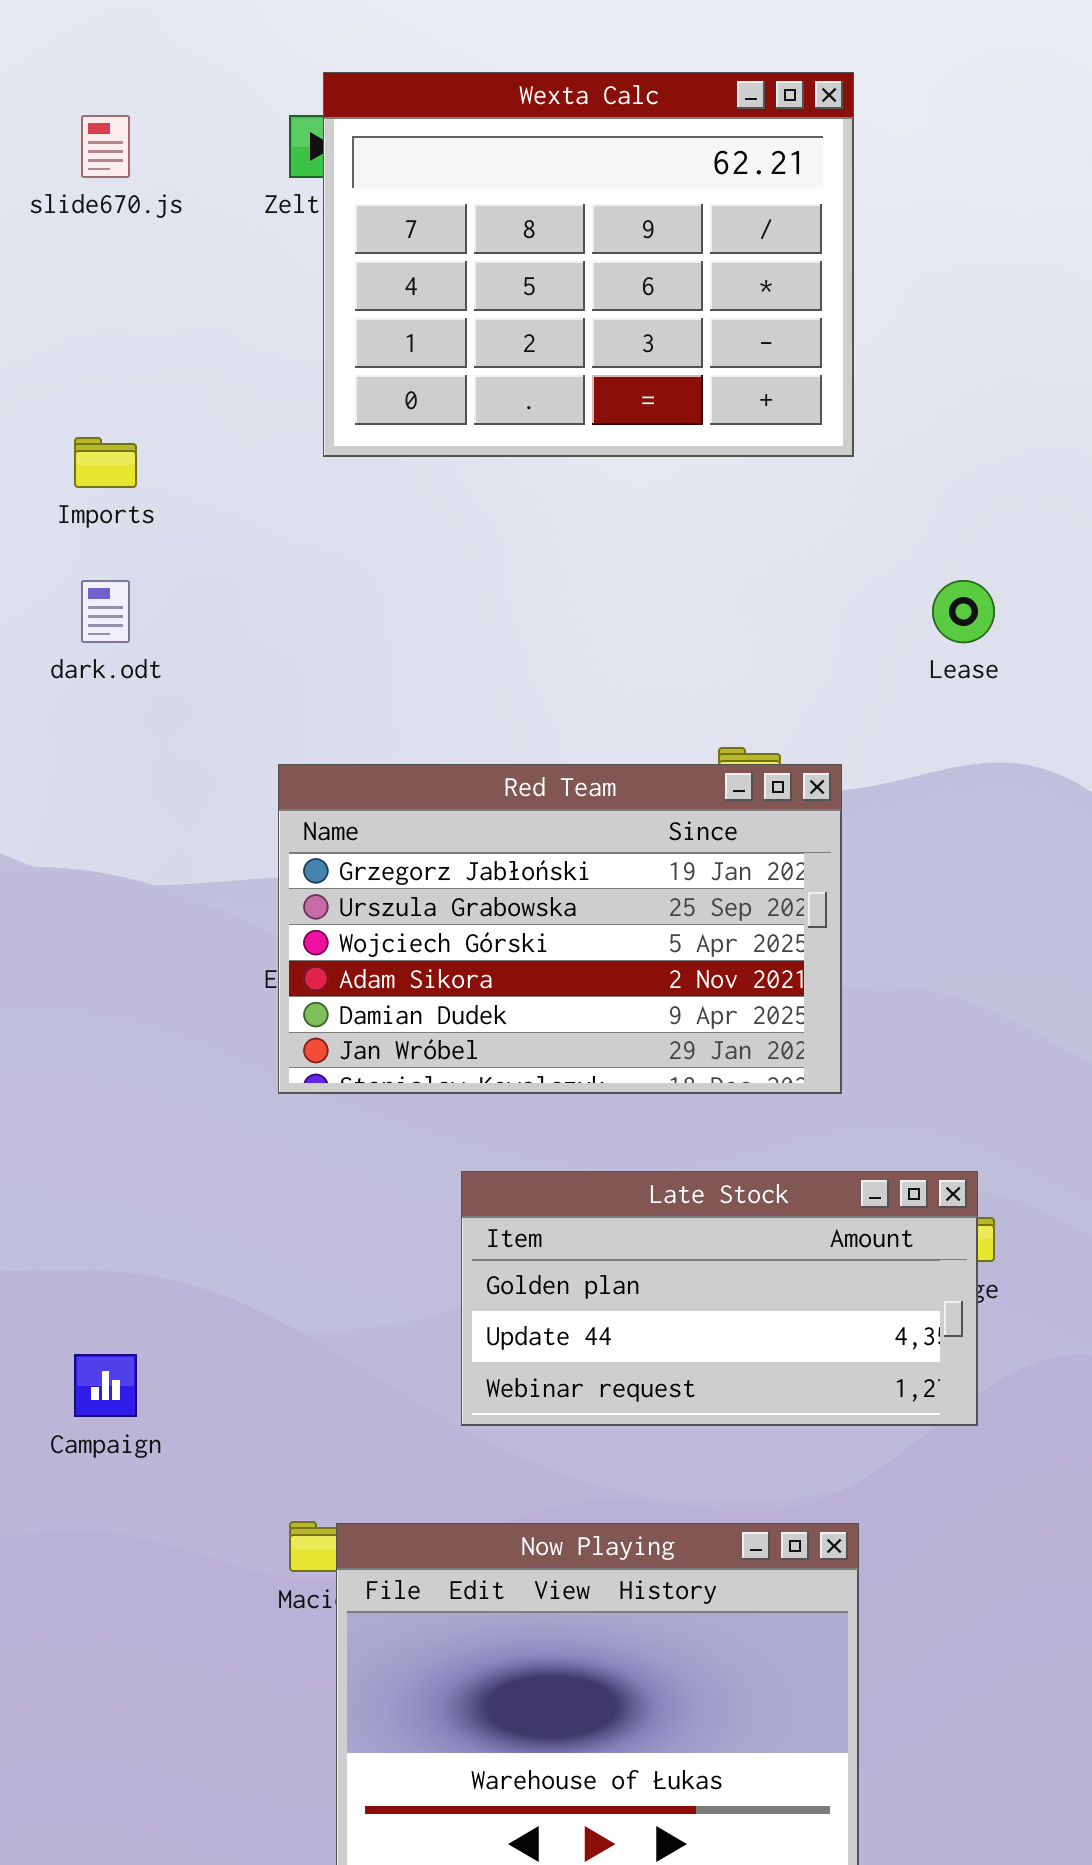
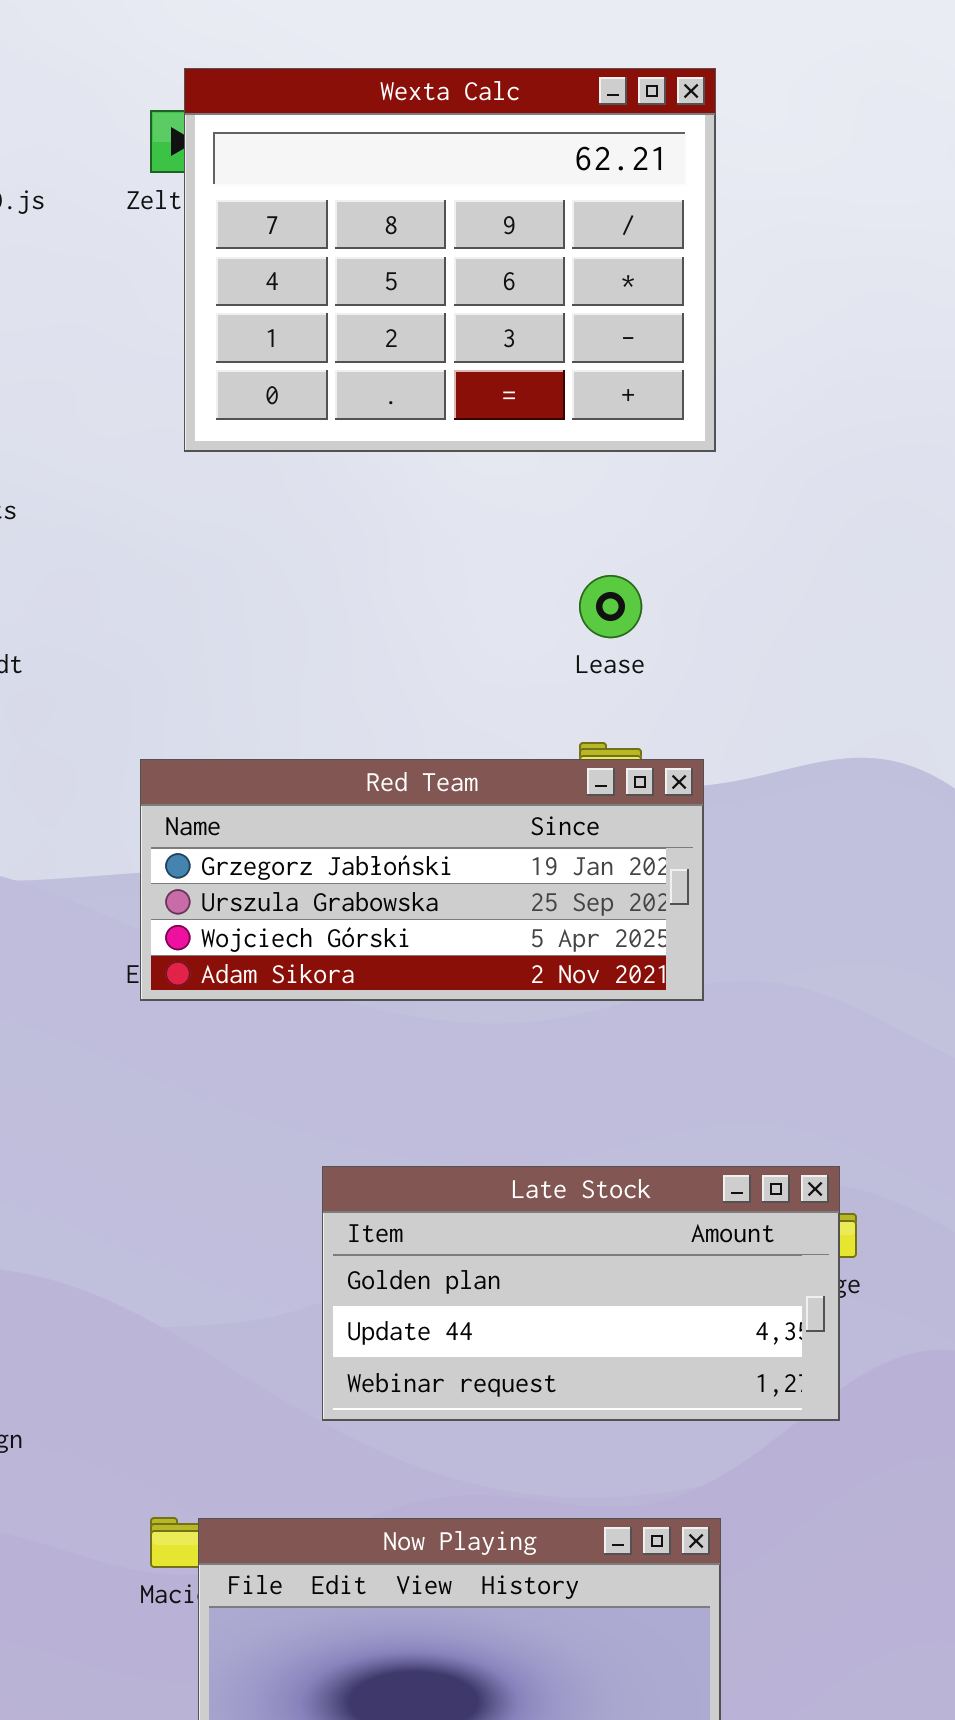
Lease: [932,580,995,643] -> [579,575,642,638], moved
Red Team: [278,764,842,1094] -> [140,759,704,1001], resized

